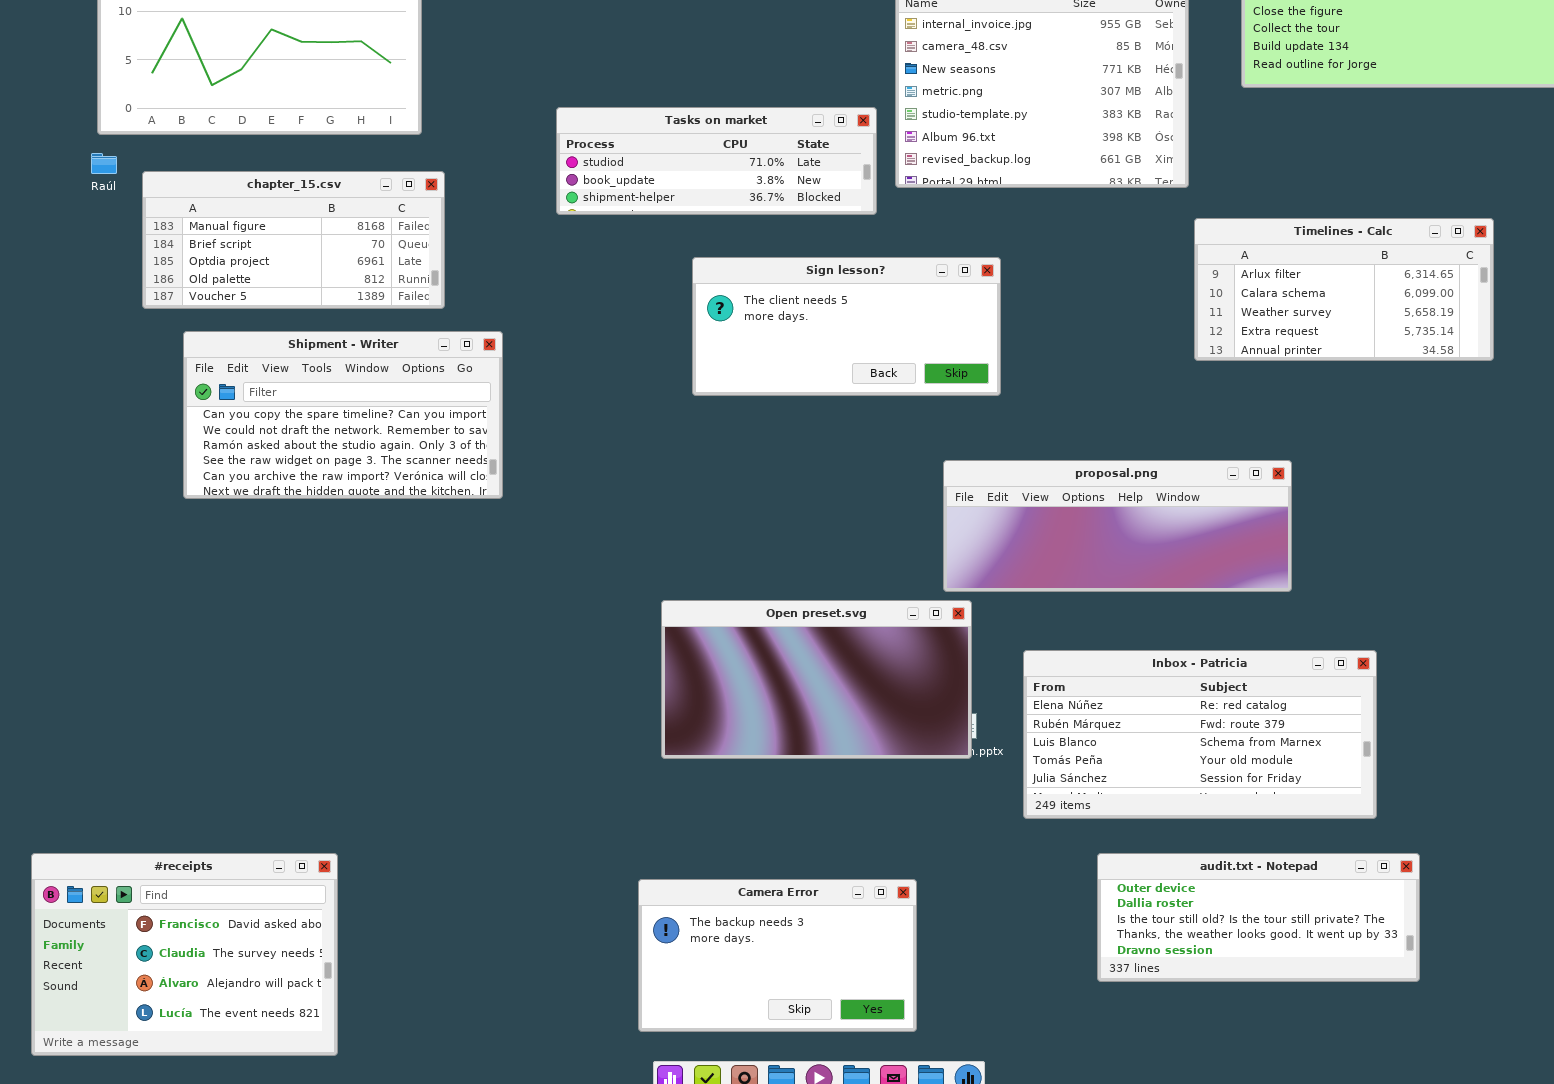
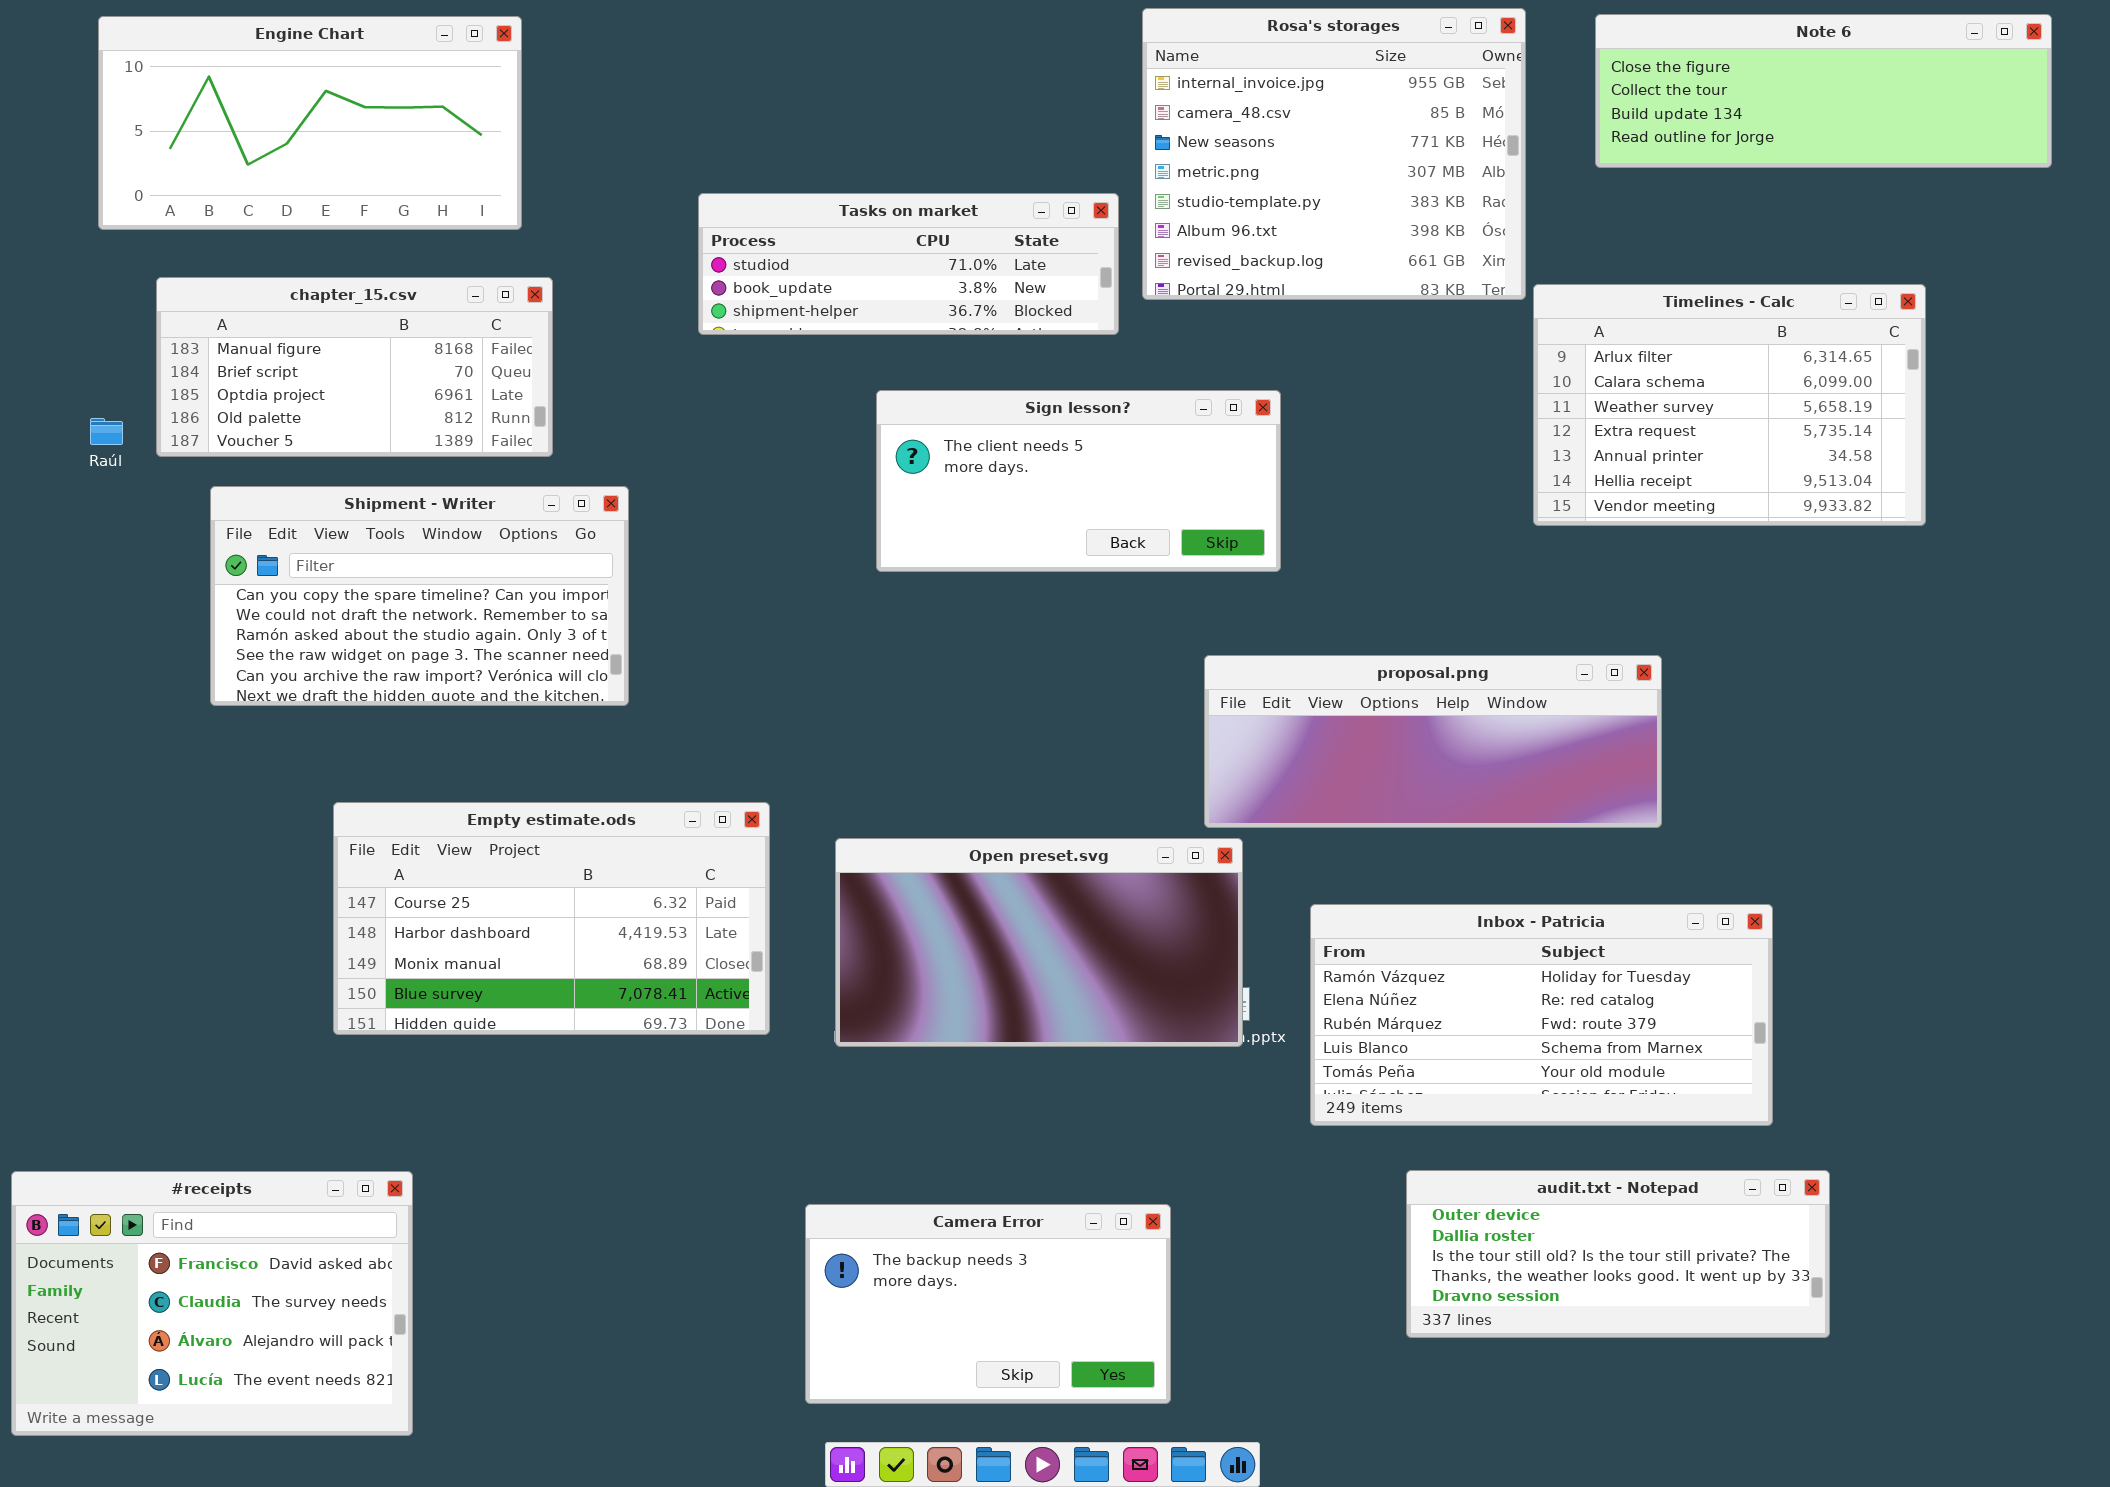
Raúl: [91,153,117,174] -> [90,418,123,445], moved
Timelines - Calc: [1194,218,1494,361] -> [1533,284,1926,526], resized
Empty estimate.ods: none -> [333,802,770,1035], opened
Inbox - Patricia: [1023,650,1377,819] -> [1310,904,1773,1126], scrolled up 1 row

